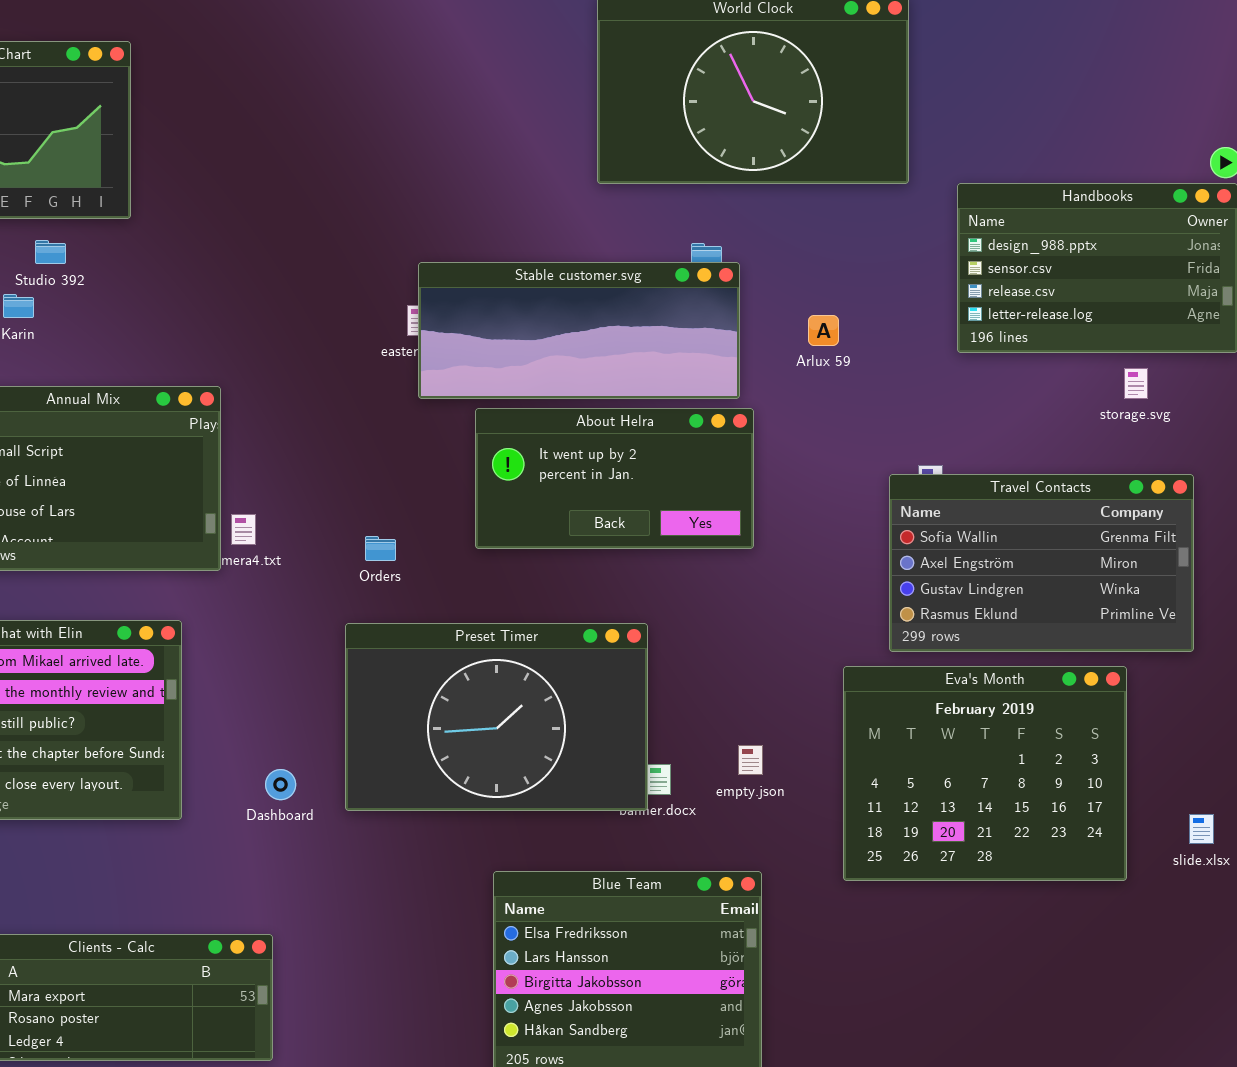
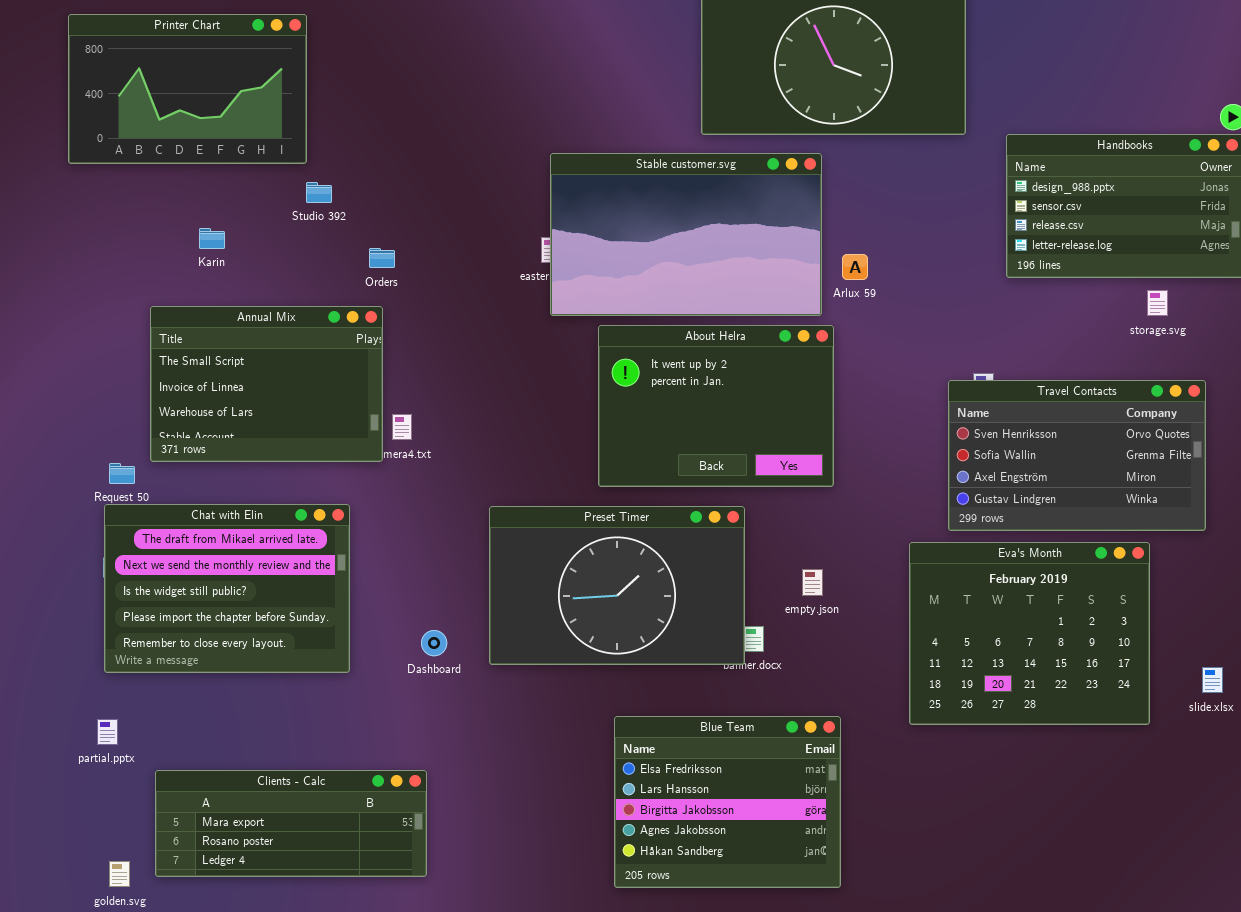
Studio 392: [35,240,66,264] -> [306,182,332,203], moved
Stable customer.svg: [418,262,740,399] -> [550,153,822,316], resized
Arlux 59: [808,315,839,346] -> [842,254,868,280], moved
About Helra: [475,408,754,549] -> [598,325,834,487], resized
Travel Contacts: [889,474,1194,652] -> [948,380,1206,531], scrolled up 1 row
Orders: [365,536,396,561] -> [369,248,395,268], moved
empty.json: [738,745,763,775] -> [802,569,823,596], moved

